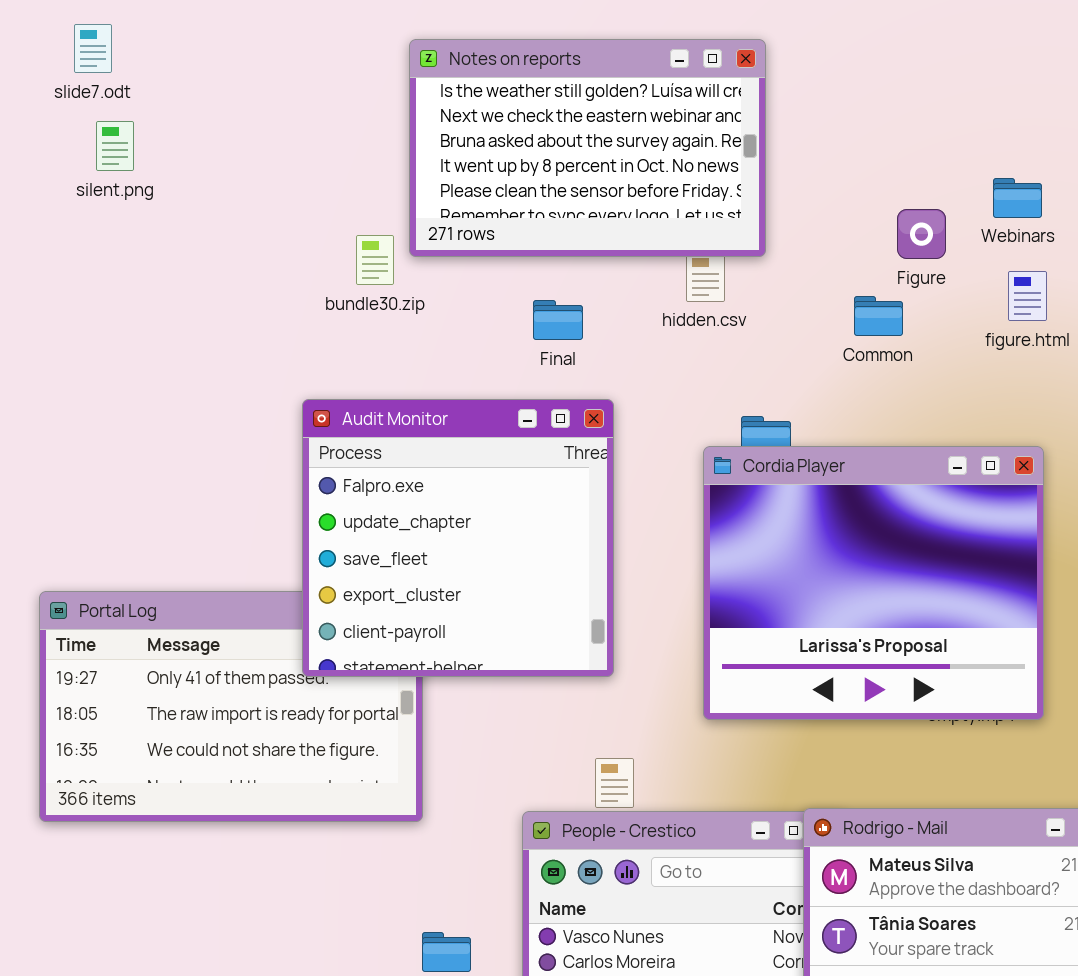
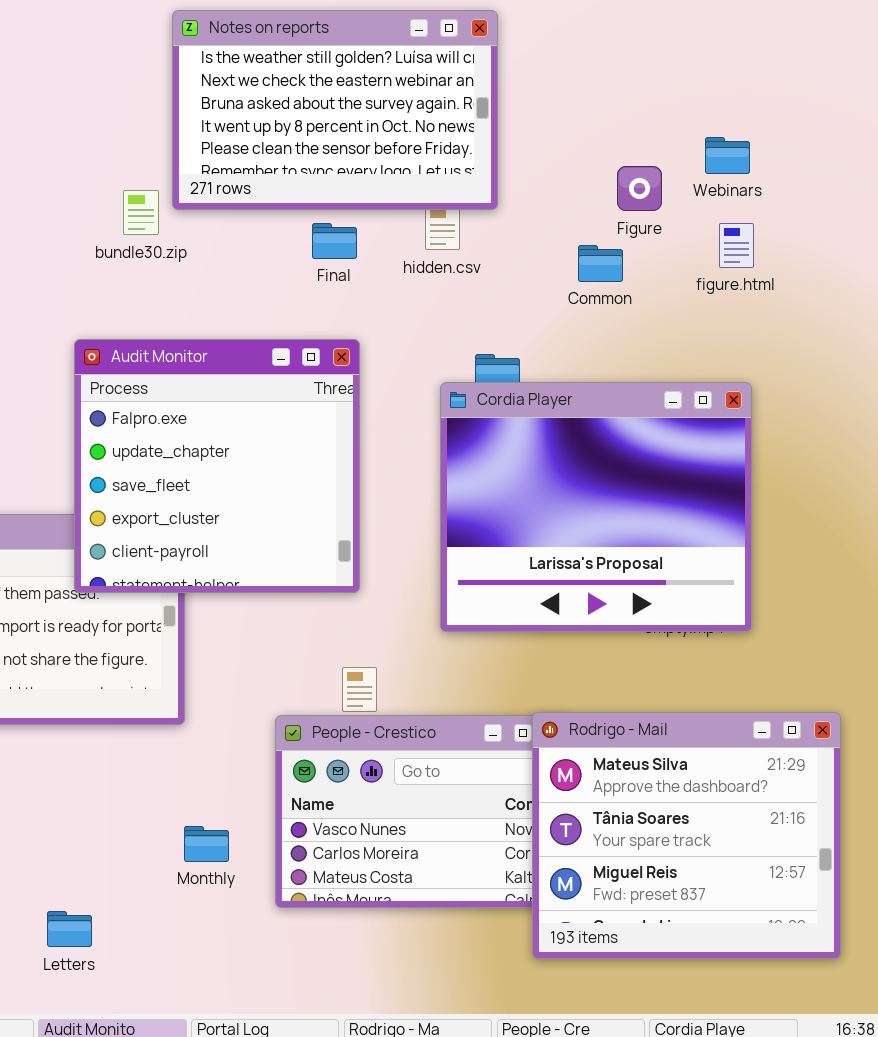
Final: [533,300,583,340] -> [312,223,357,259], moved

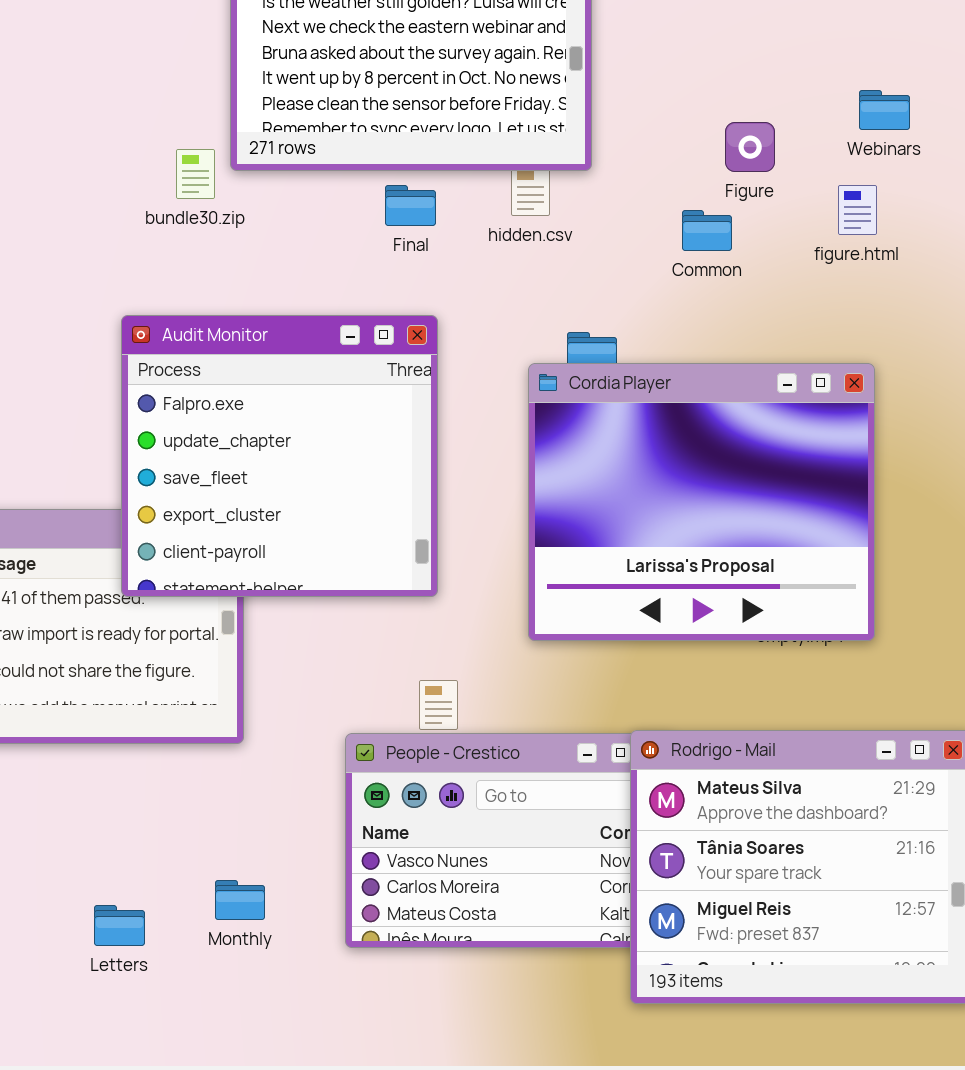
Webinars: [705,137,750,174] -> [859,90,910,130], moved
Monthly: [184,826,229,862] -> [215,880,265,920], moved
Letters: [47,911,92,947] -> [94,905,145,946], moved

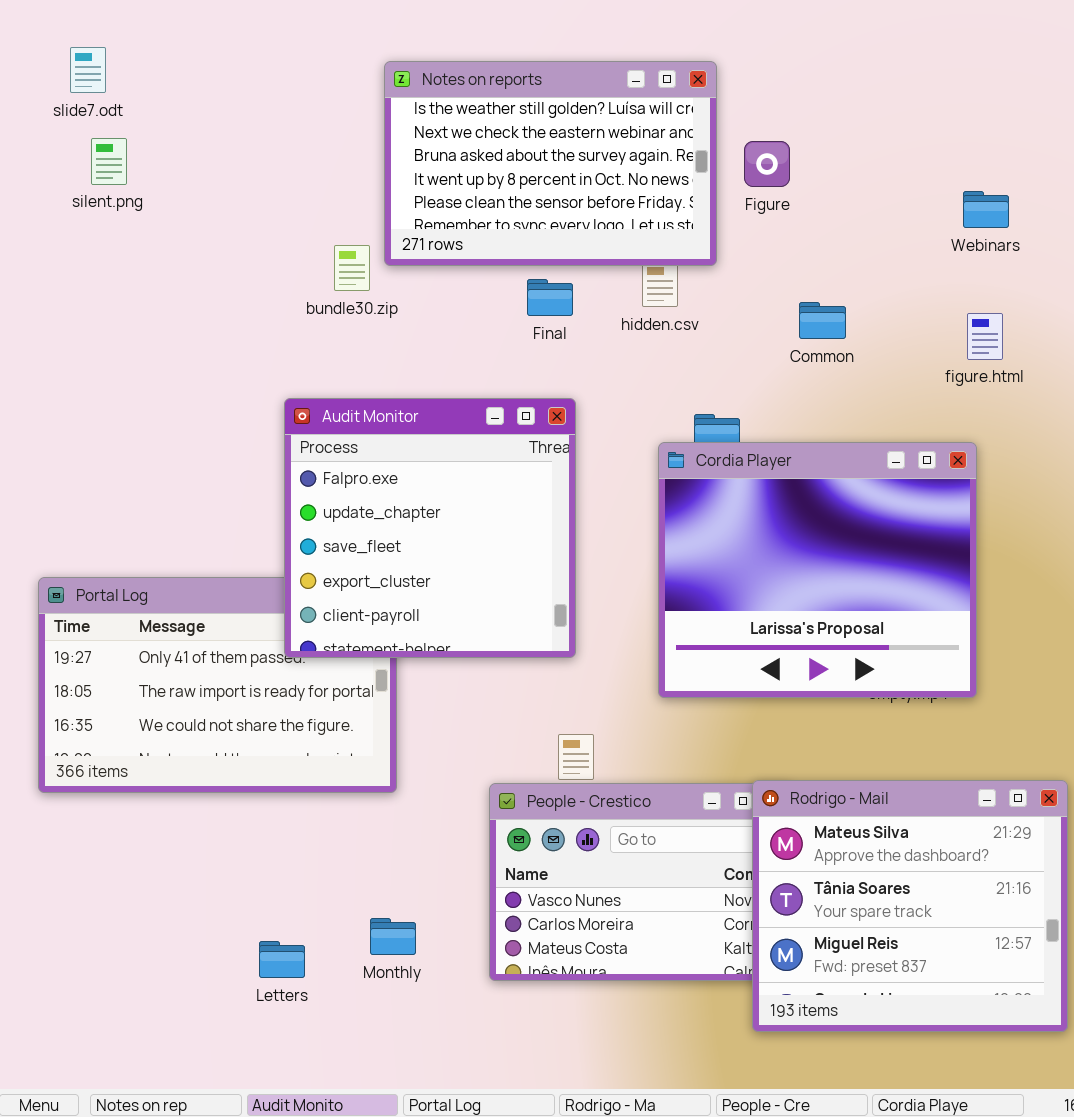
Figure: [725,122,775,172] -> [744,141,790,187], moved
figure.html: [838,185,877,235] -> [967,313,1003,360], moved

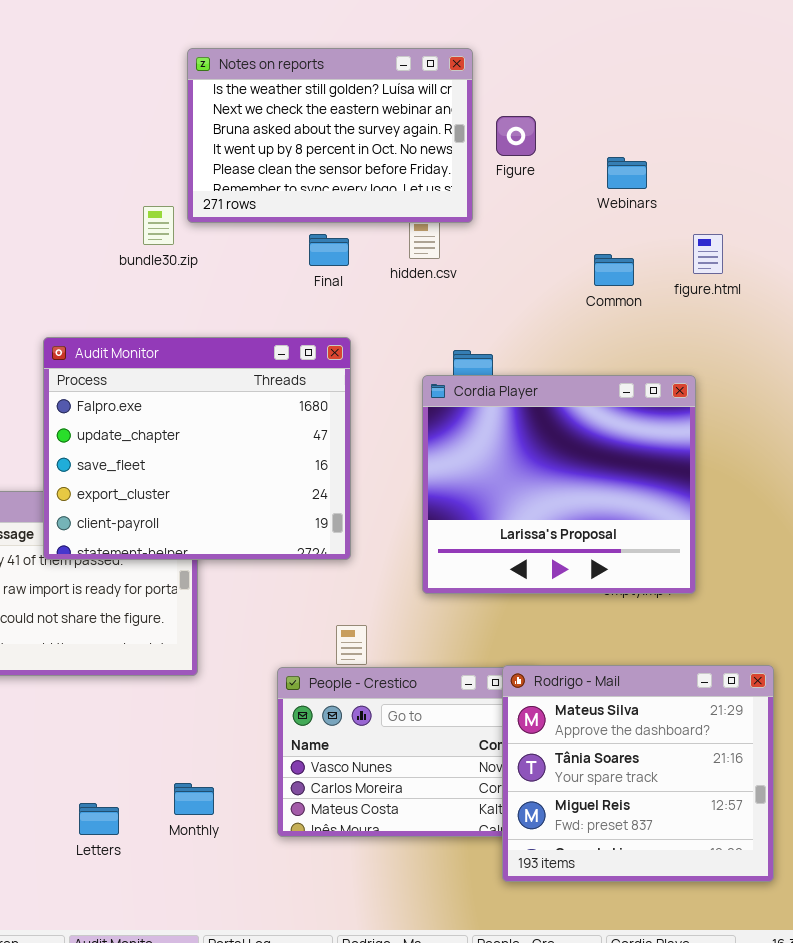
Webinars: [963,191,1009,228] -> [607,157,647,189], moved
Common: [799,302,846,339] -> [594,254,634,286], moved
figure.html: [967,313,1003,360] -> [693,234,723,274], moved
Audit Monitor: [284,398,576,658] -> [43,337,351,560], resized

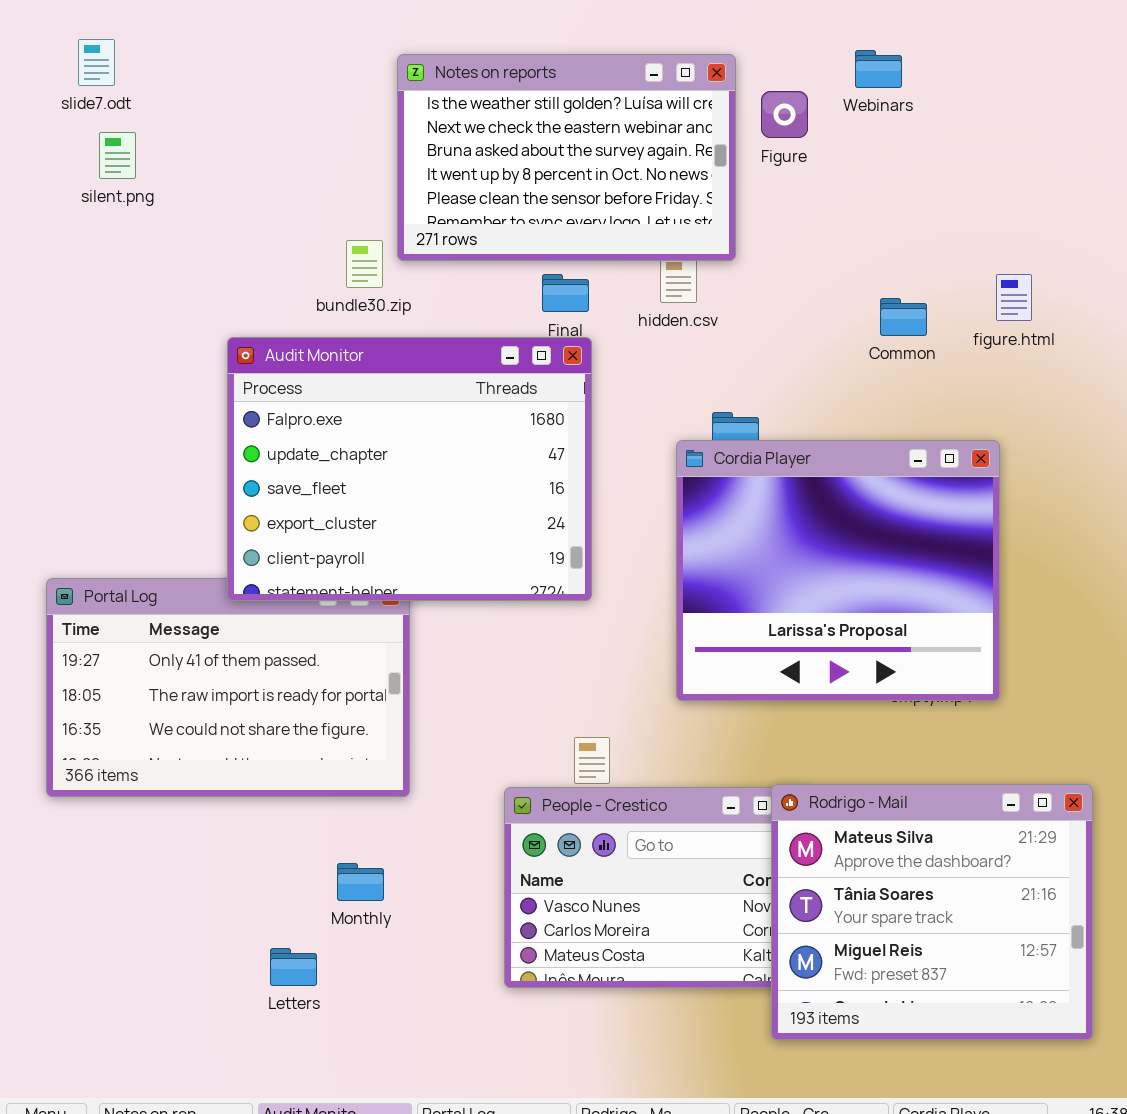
Figure: [496,116,536,156] -> [761,91,808,138], moved
Webinars: [607,157,647,189] -> [855,50,902,88], moved
Audit Monitor: [43,337,351,560] -> [227,337,592,601], moved
Monthly: [174,783,214,815] -> [337,863,384,901], moved

